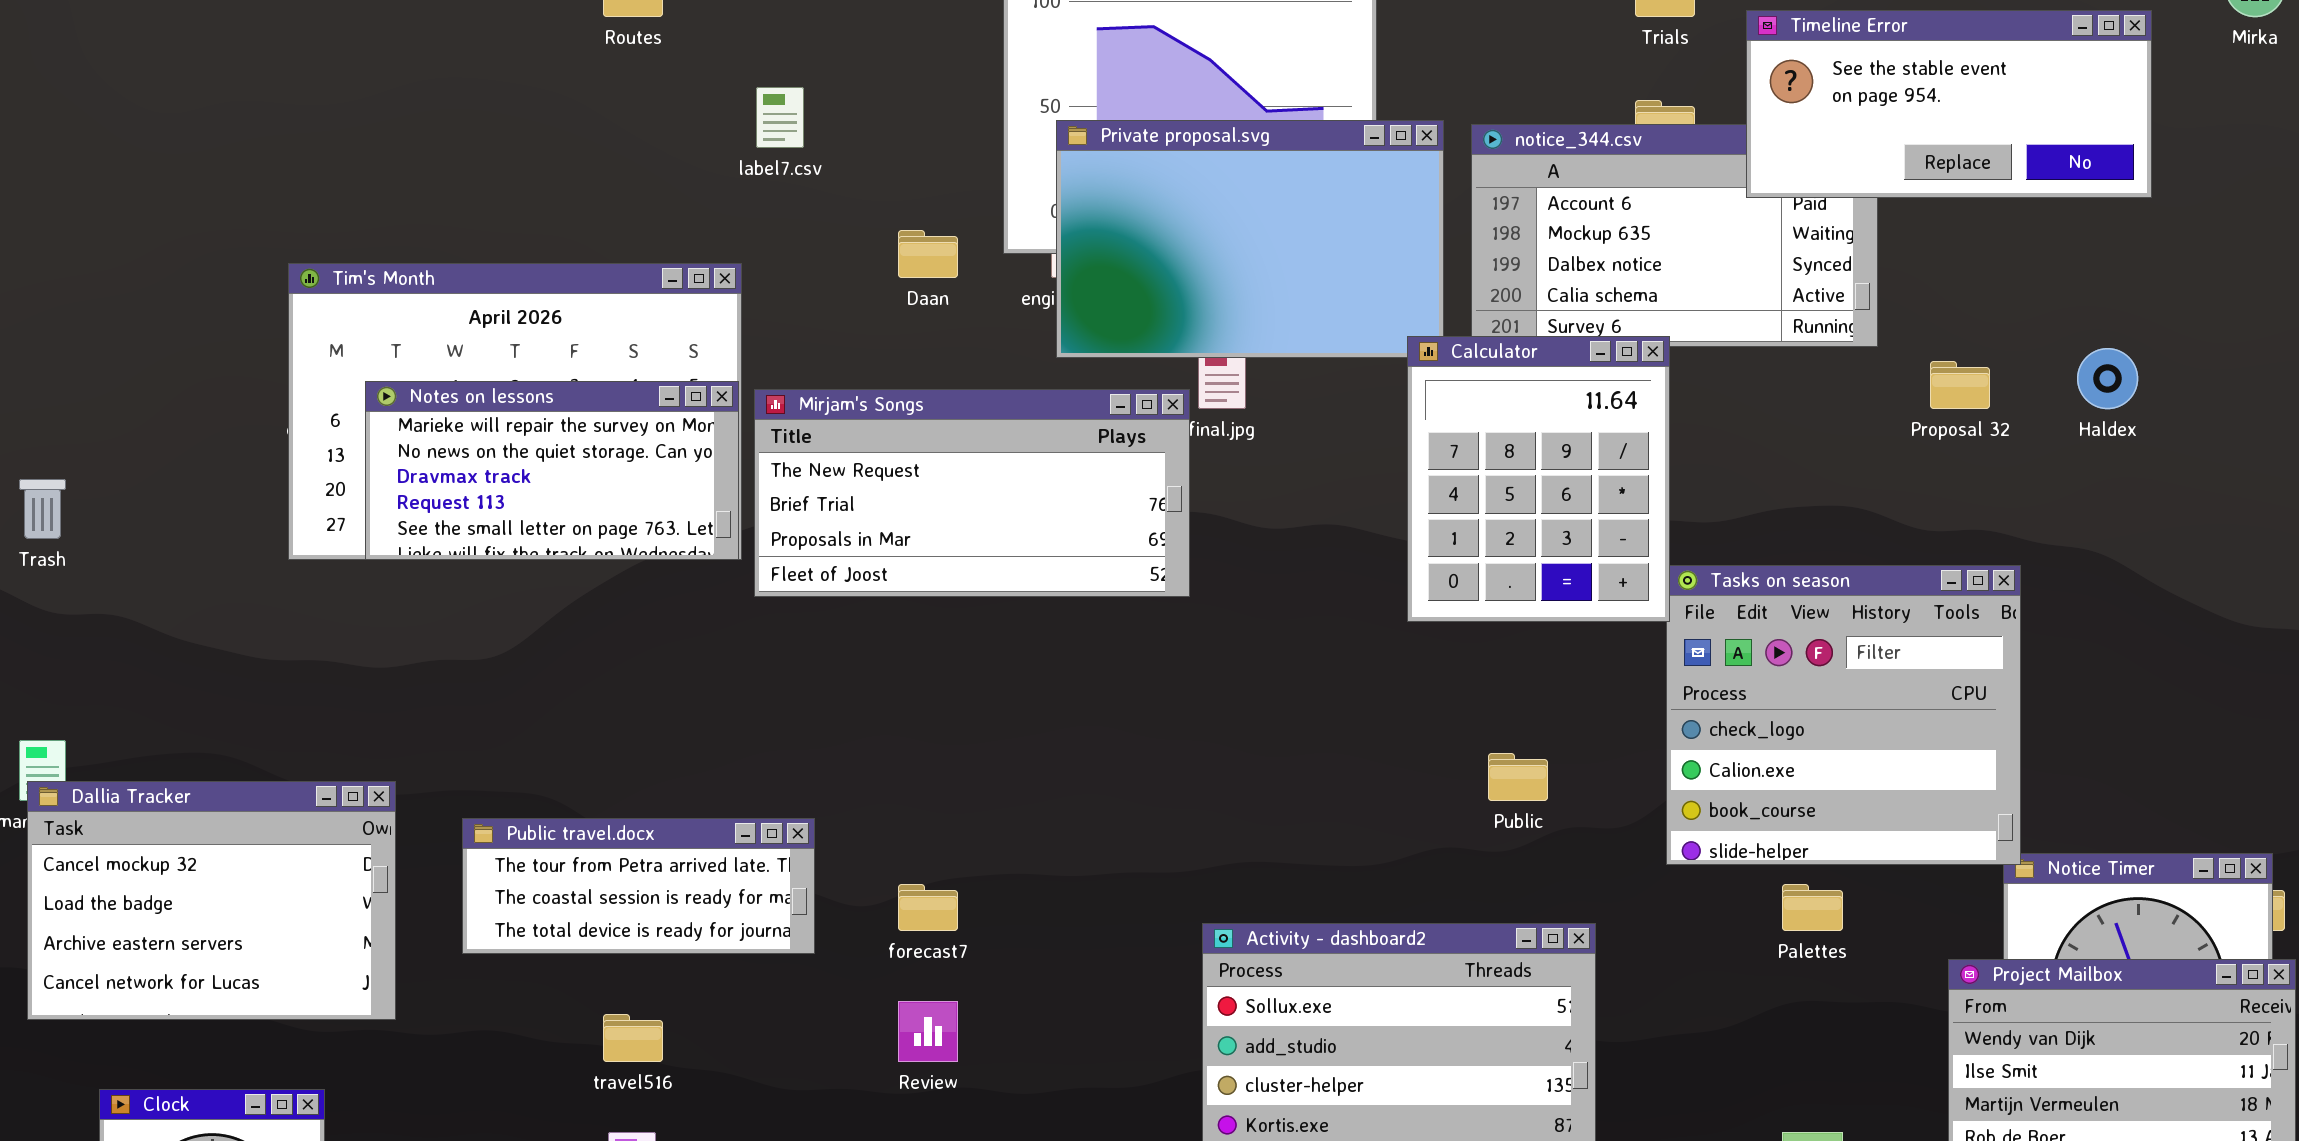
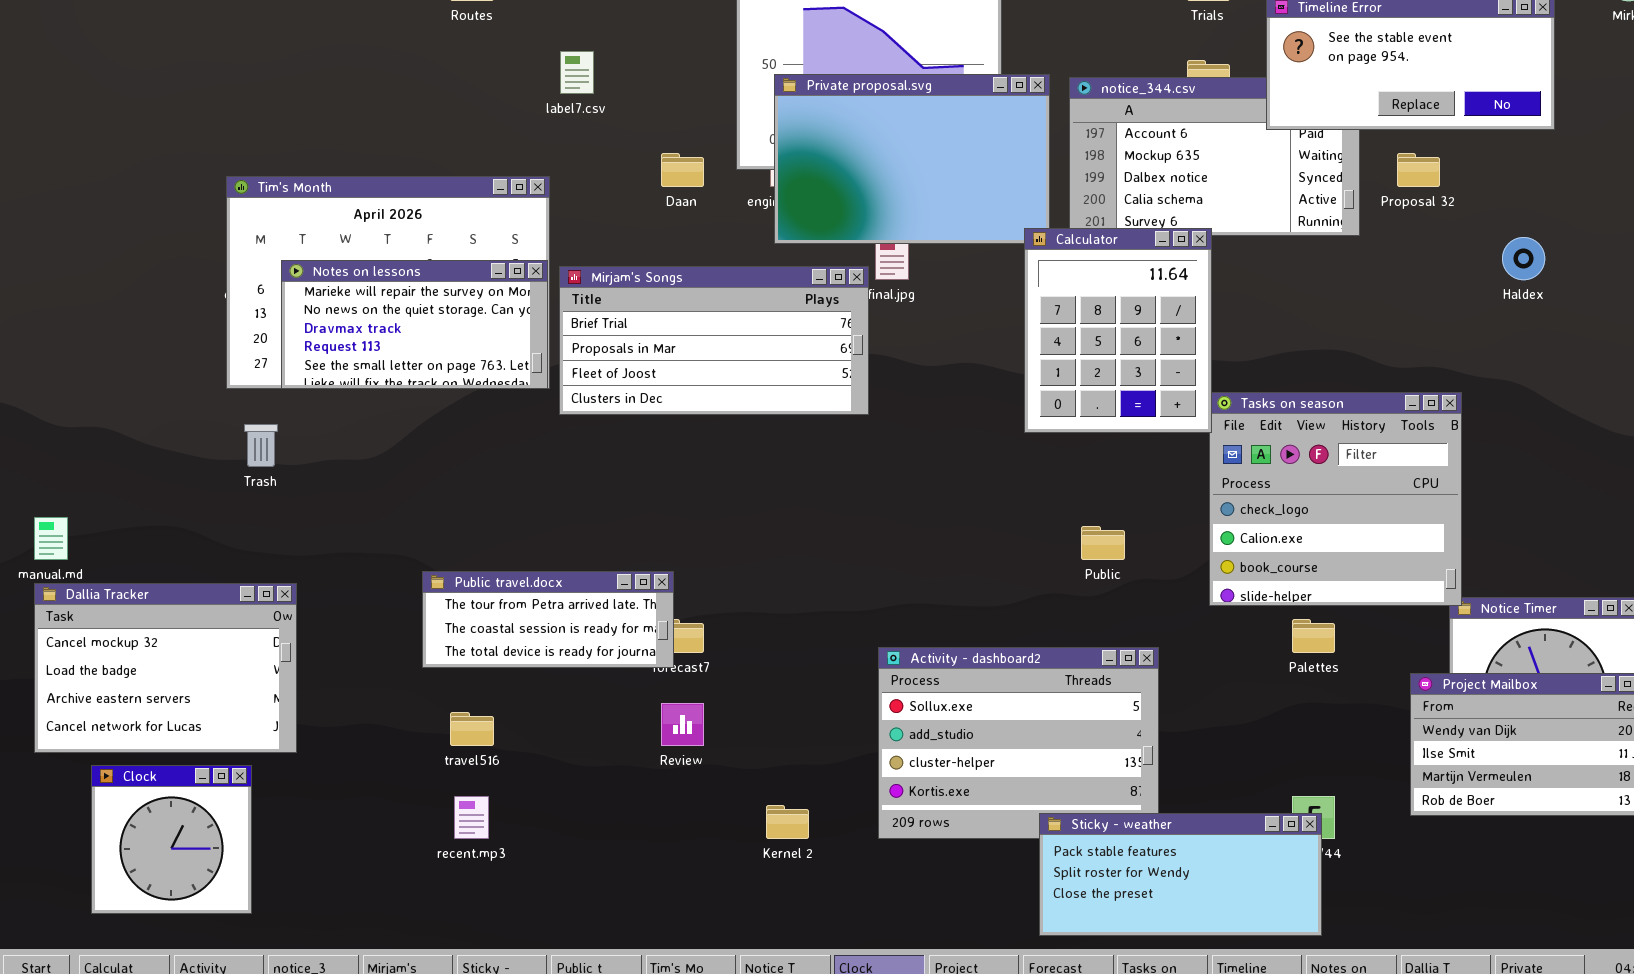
Proposal 32: [1930,361,1990,409] -> [1397,153,1440,187], moved
Mirjam's Songs: [754,389,1190,597] -> [559,266,869,415], scrolled down 1 row
Trash: [19,479,66,539] -> [244,424,278,467], moved
Dallia Tracker: [27,781,396,1020] -> [34,583,297,753], moved
Public travel.docx: [462,818,815,954] -> [422,571,674,668], moved

